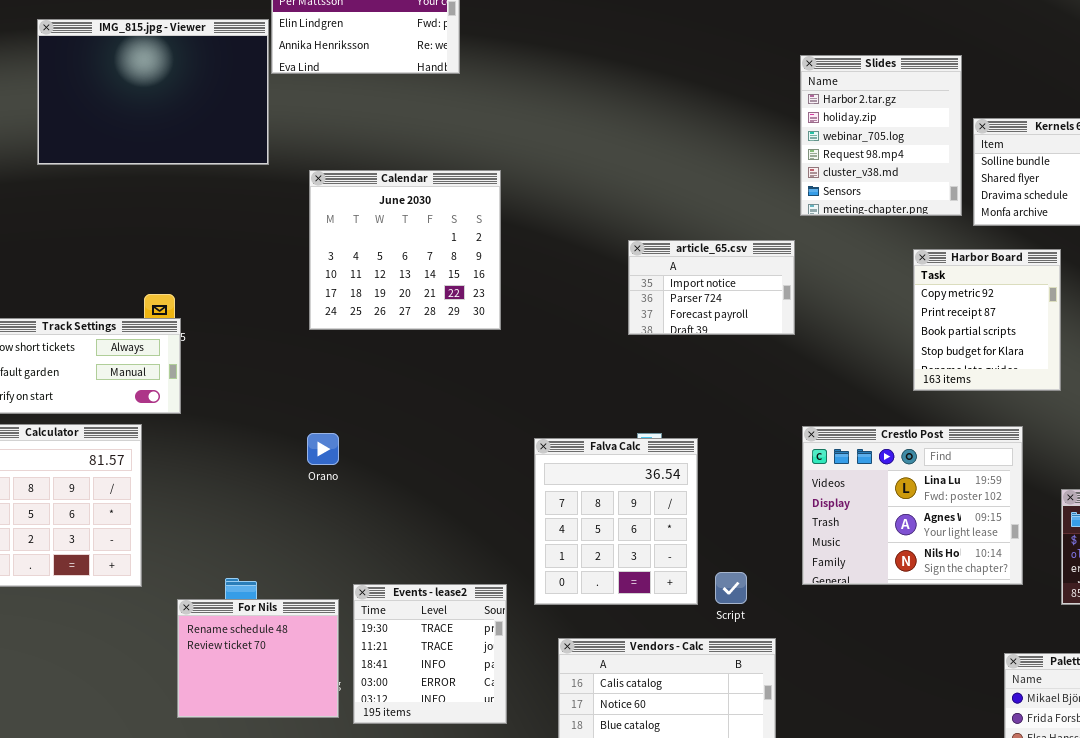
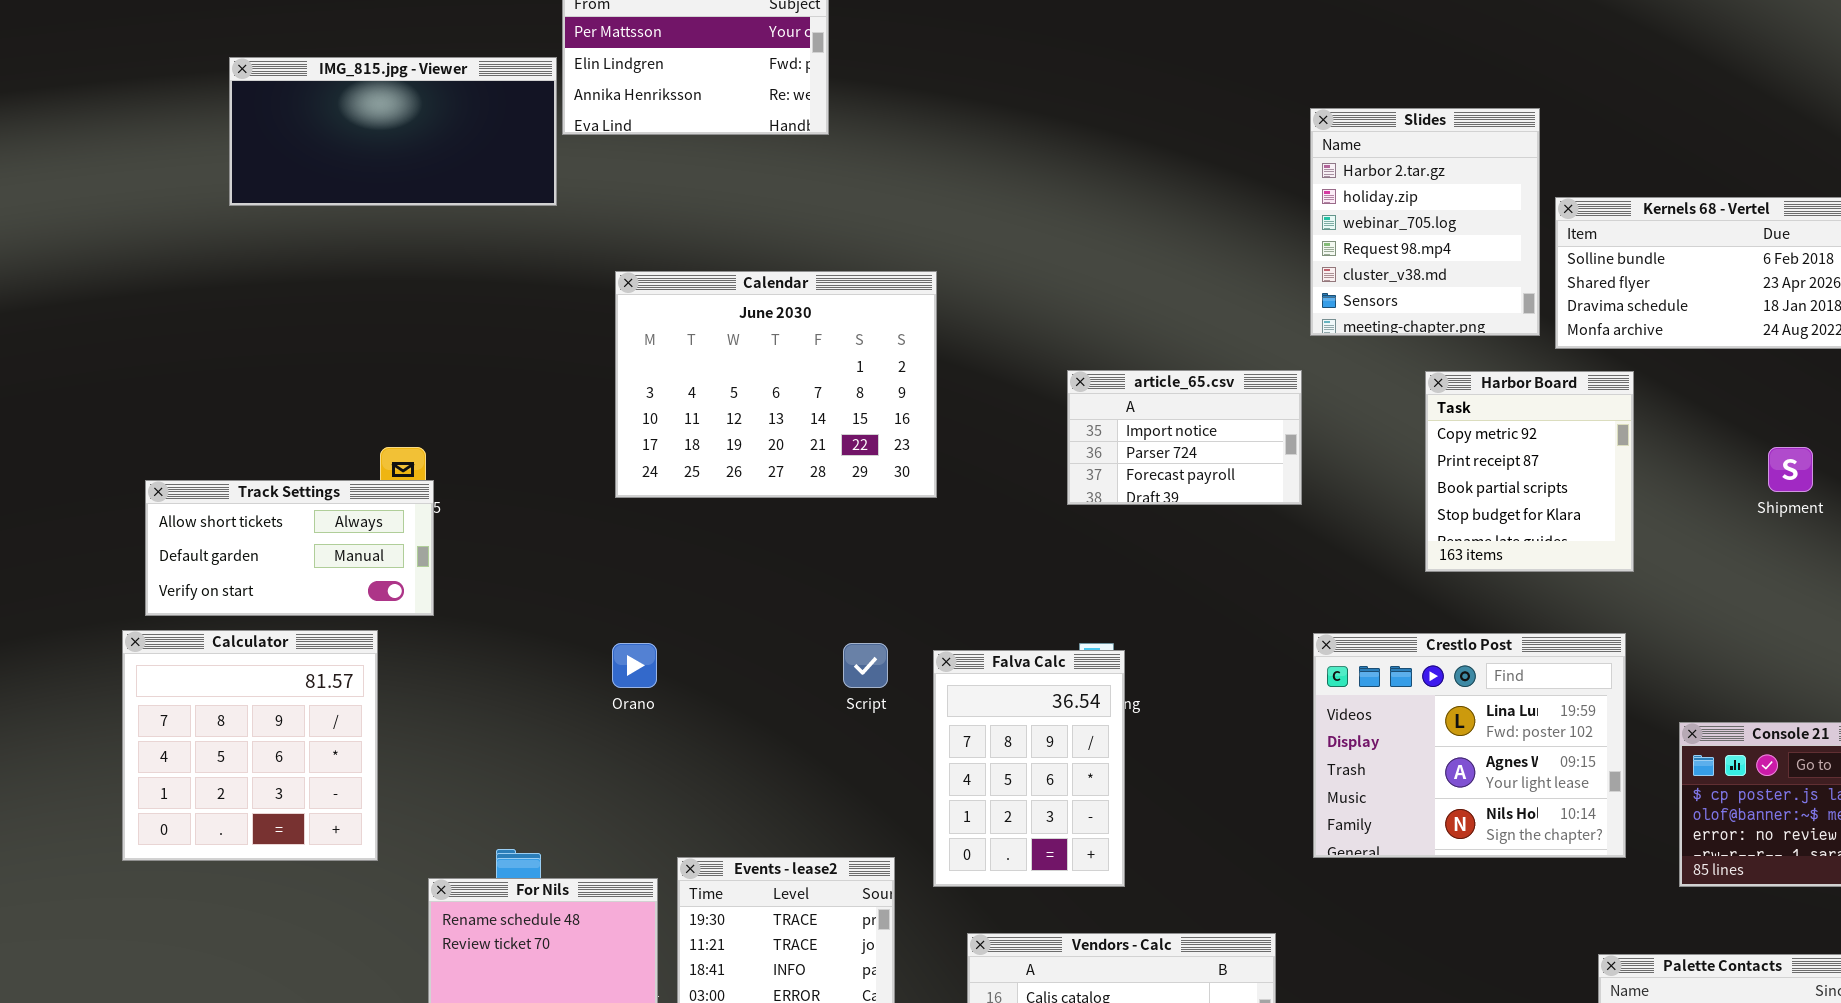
IMG_815.jpg - Viewer: [37,19,269,165] -> [229,57,557,206], resized
Calendar: [309,170,501,330] -> [615,271,937,498], resized
Harbor Board: [913,249,1061,391] -> [1425,371,1634,572], moved
Falva Calc: [534,438,698,605] -> [933,650,1125,887], resized
Script: [715,572,747,604] -> [843,643,888,688], moved

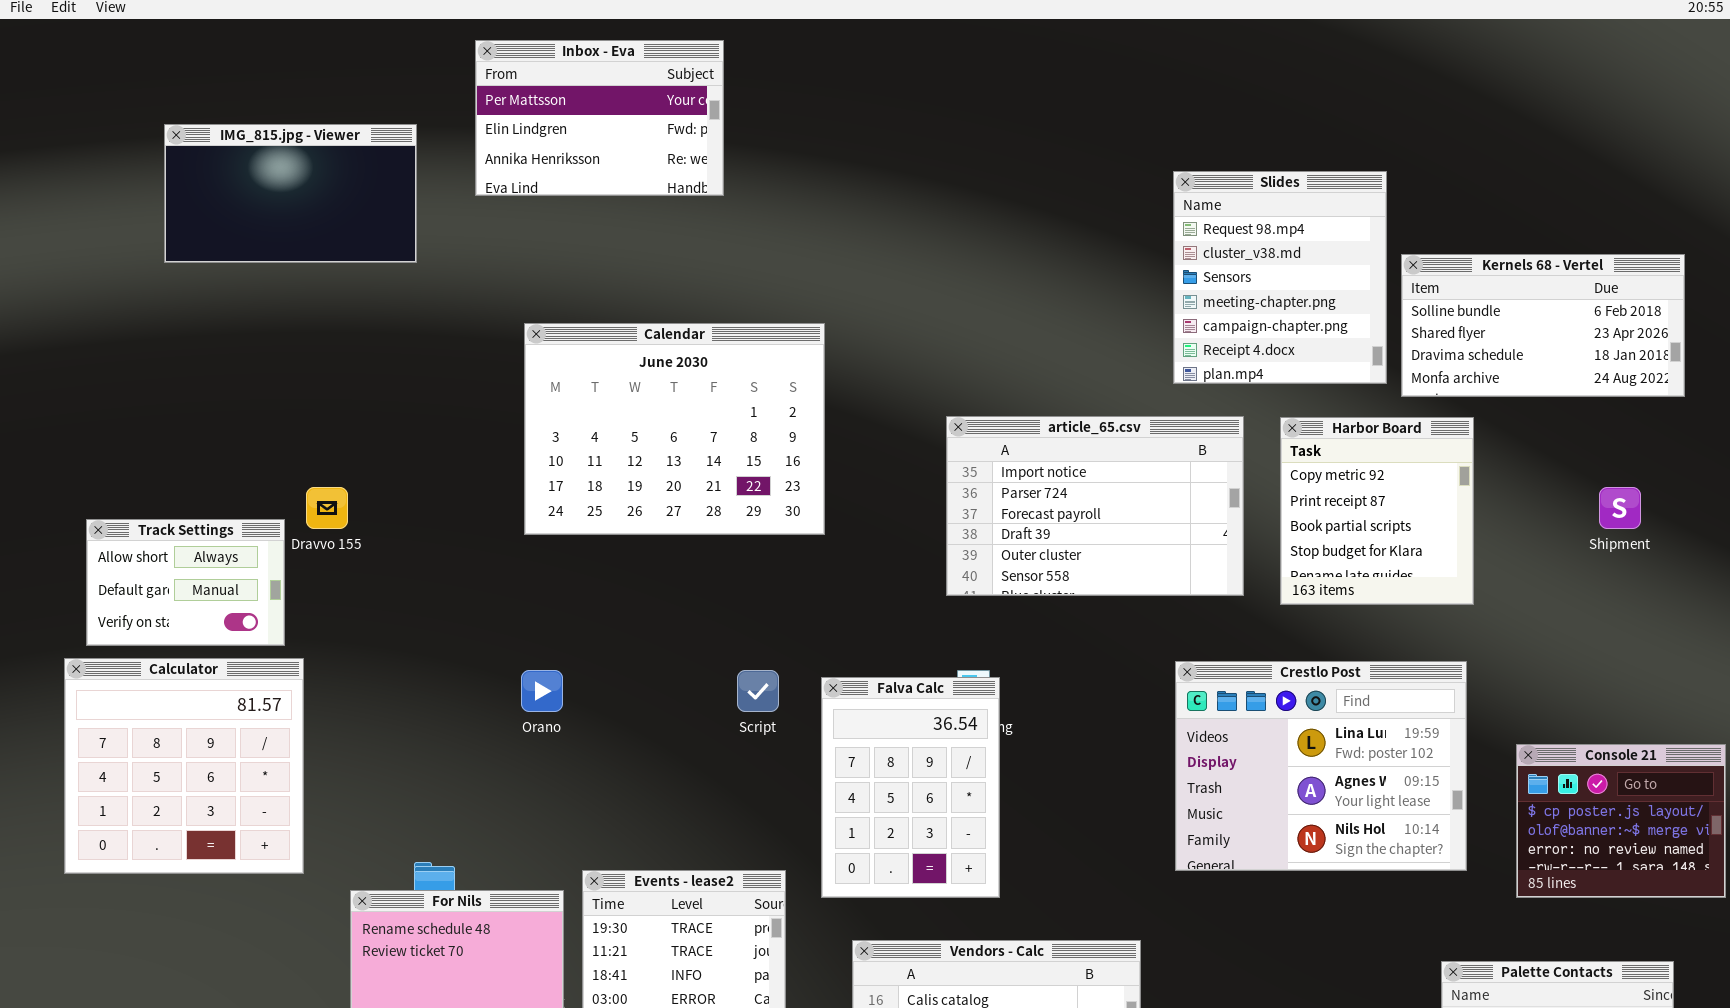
IMG_815.jpg - Viewer: [229,57,557,206] -> [164,124,417,263], resized
Slides: [1310,108,1540,336] -> [1173,171,1387,384], scrolled down 3 rows
article_65.csv: [1067,370,1302,505] -> [946,416,1244,596], resized
Track Settings: [145,480,434,616] -> [86,519,285,646], resized

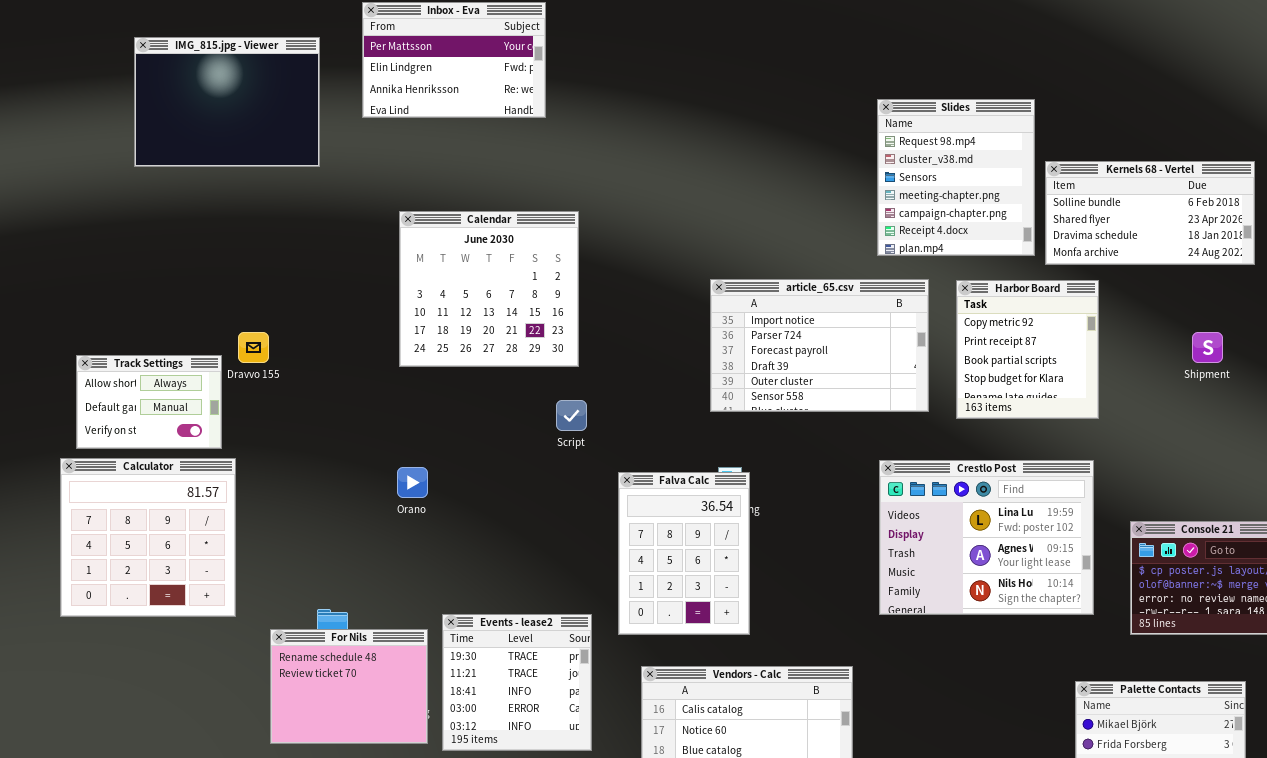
IMG_815.jpg - Viewer: [164,124,417,263] -> [134,37,320,167], resized
Calendar: [524,323,825,535] -> [399,211,579,367], resized
Script: [737,670,779,712] -> [556,400,587,431], moved

